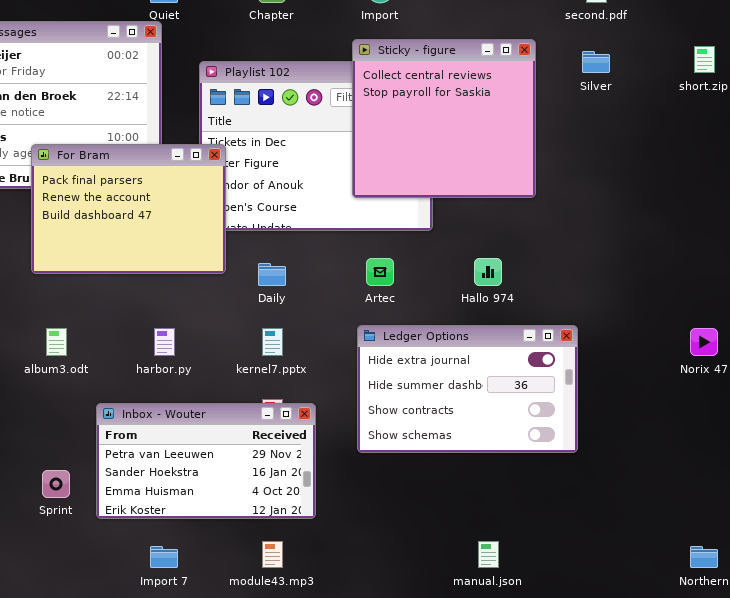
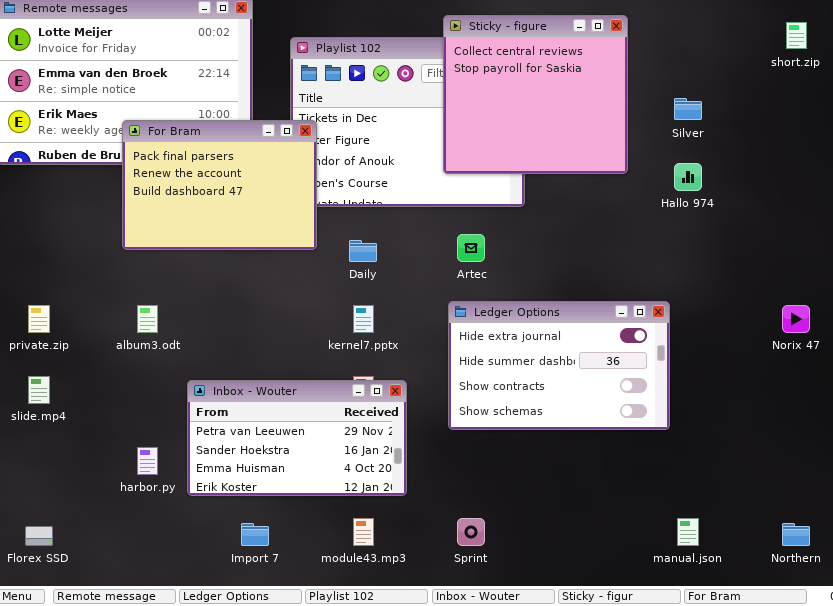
Silver: [582,51,610,73] -> [674,98,702,120], moved
Hallo 974: [474,258,502,286] -> [674,163,702,191], moved
harbor.py: [154,328,175,356] -> [137,447,158,475], moved
Sprint: [42,470,70,498] -> [457,518,485,546], moved
manual.json: [478,541,499,568] -> [677,518,699,546], moved

